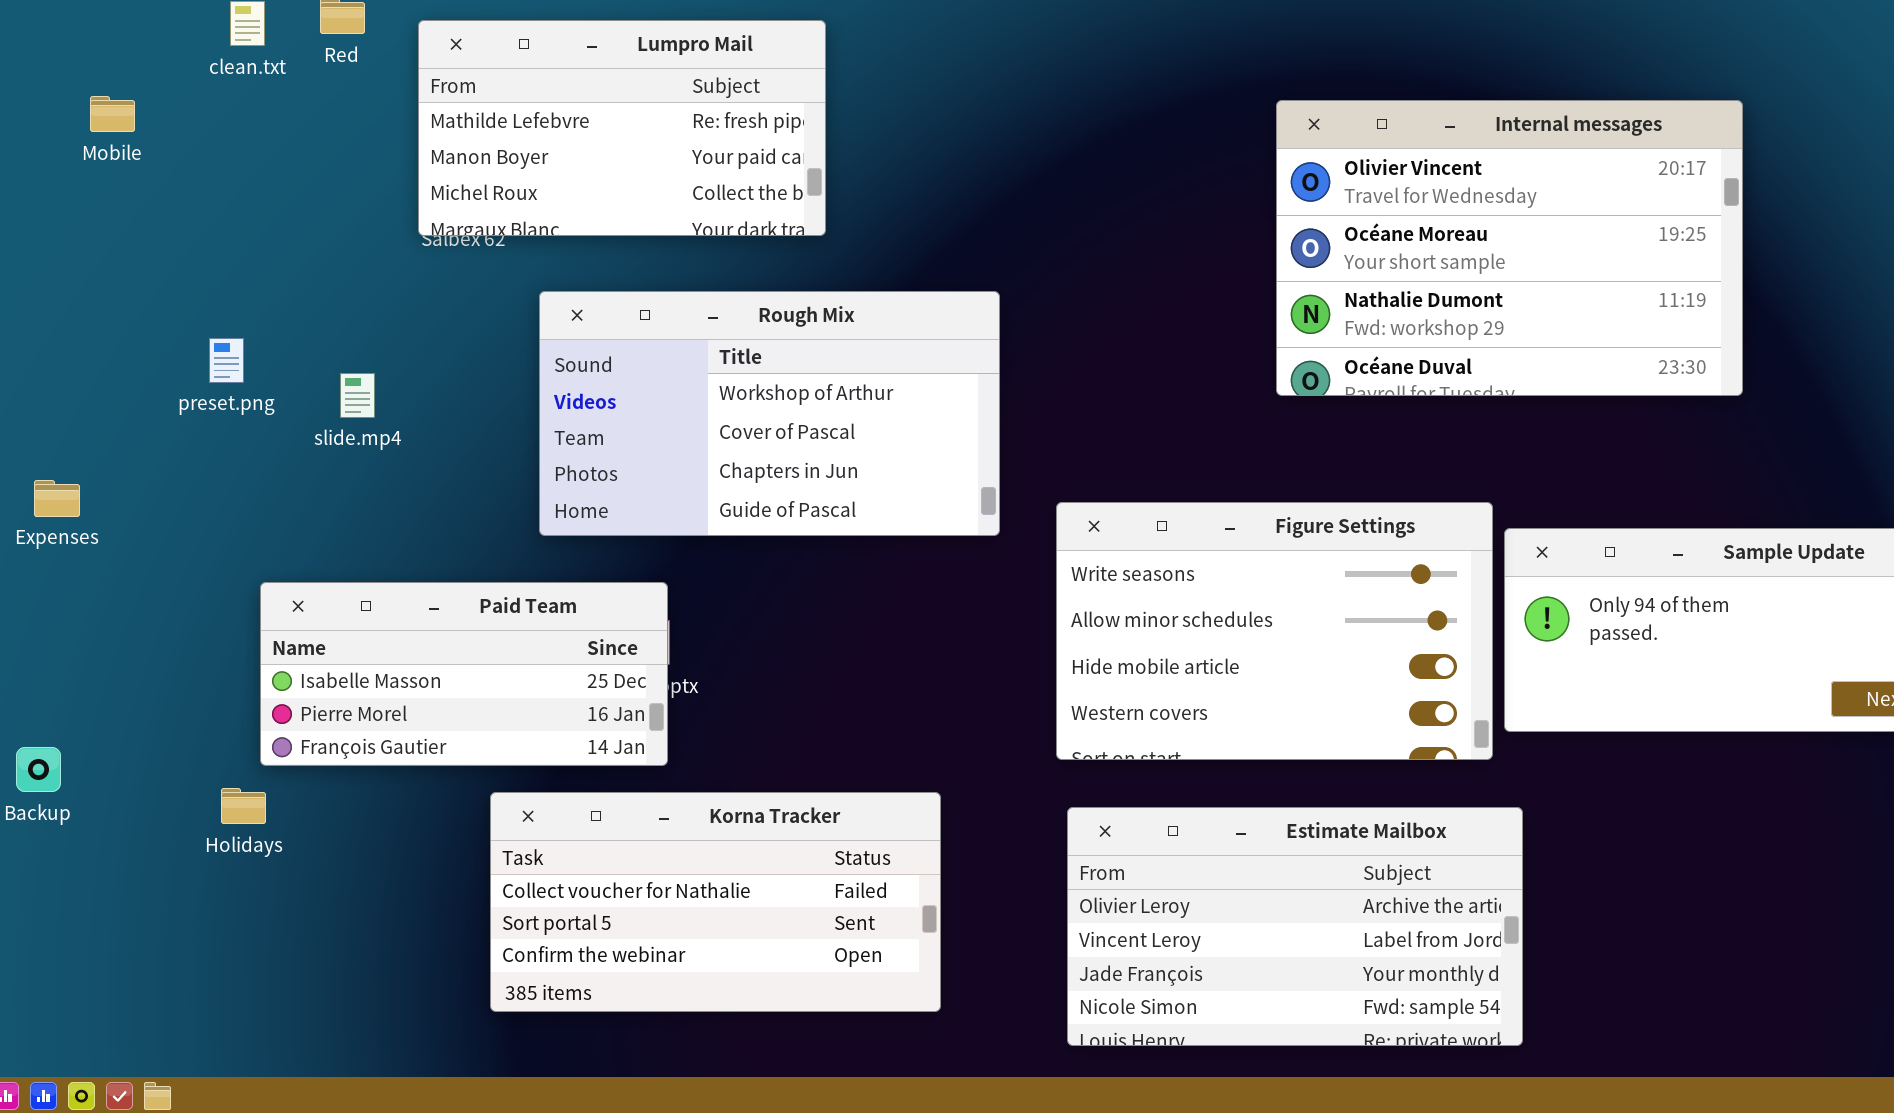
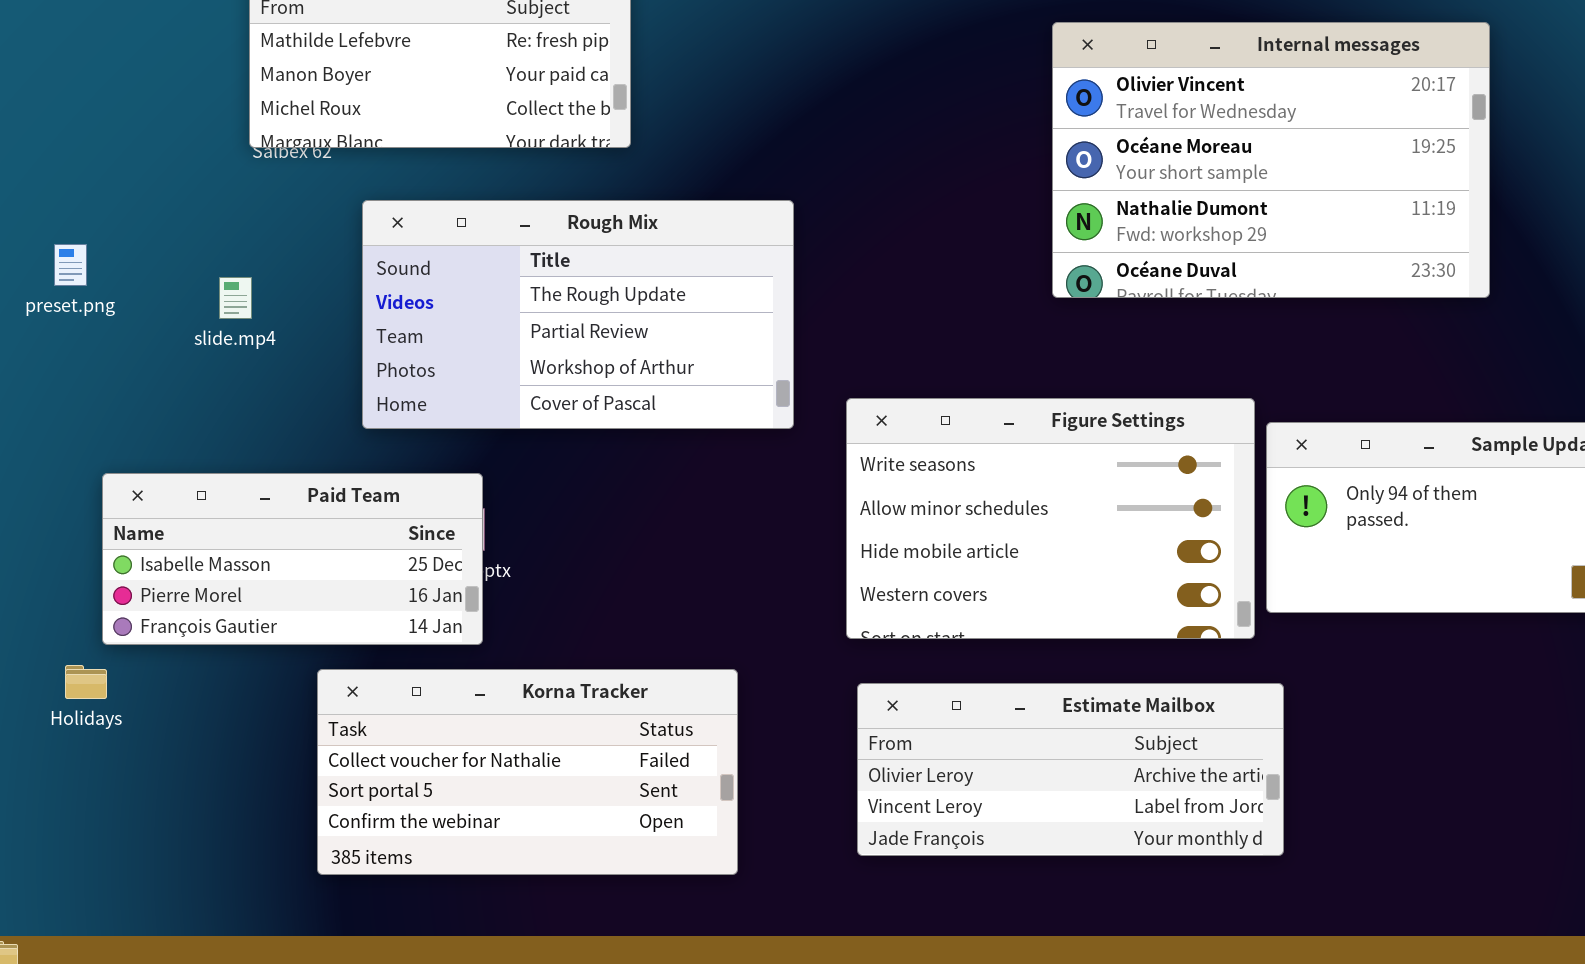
Rough Mix: [539,291,1000,536] -> [362,200,794,429], scrolled up 2 rows
slide.mp4: [340,373,375,418] -> [219,277,252,319], moved
Estimate Mailbox: [1067,807,1523,1046] -> [857,683,1284,856], resized

